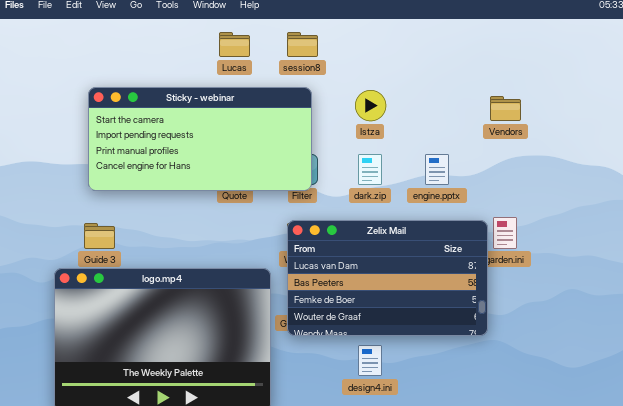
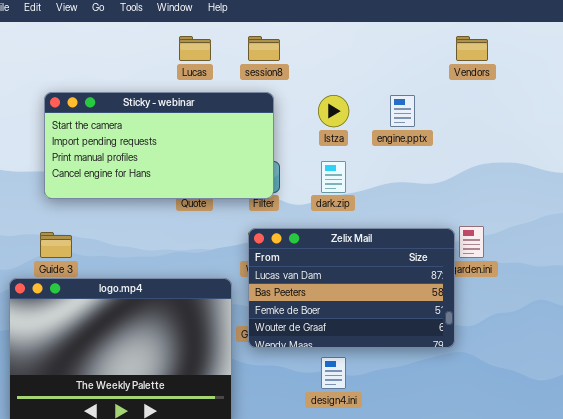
Vendors: [490,96,521,121] -> [456,36,488,61], moved
engine.pptx: [425,154,449,185] -> [390,95,415,127], moved

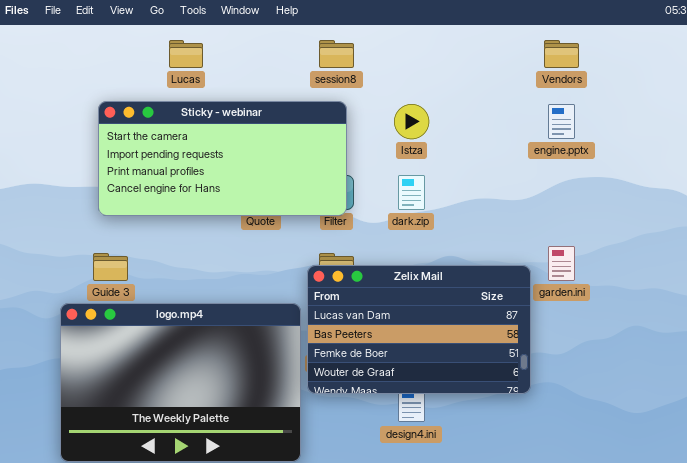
Lucas: [179,36,211,61] -> [169,40,203,68], moved
engine.pptx: [390,95,415,127] -> [548,104,575,139], moved
Zelix Mail: [248,228,455,348] -> [307,265,531,394], moved

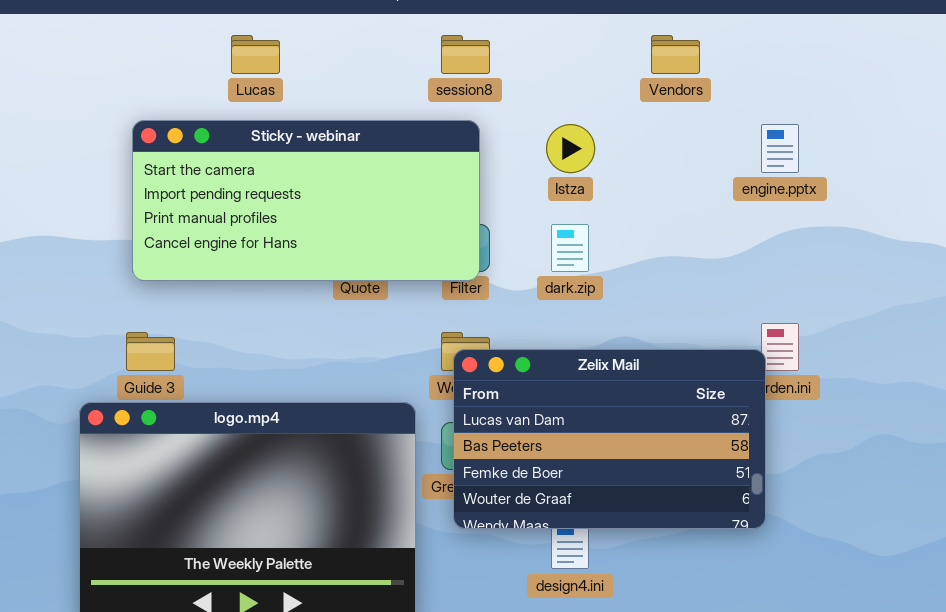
Vendors: [544,40,579,68] -> [651,35,700,74], moved
Zelix Mail: [307,265,531,394] -> [453,349,766,529], moved

